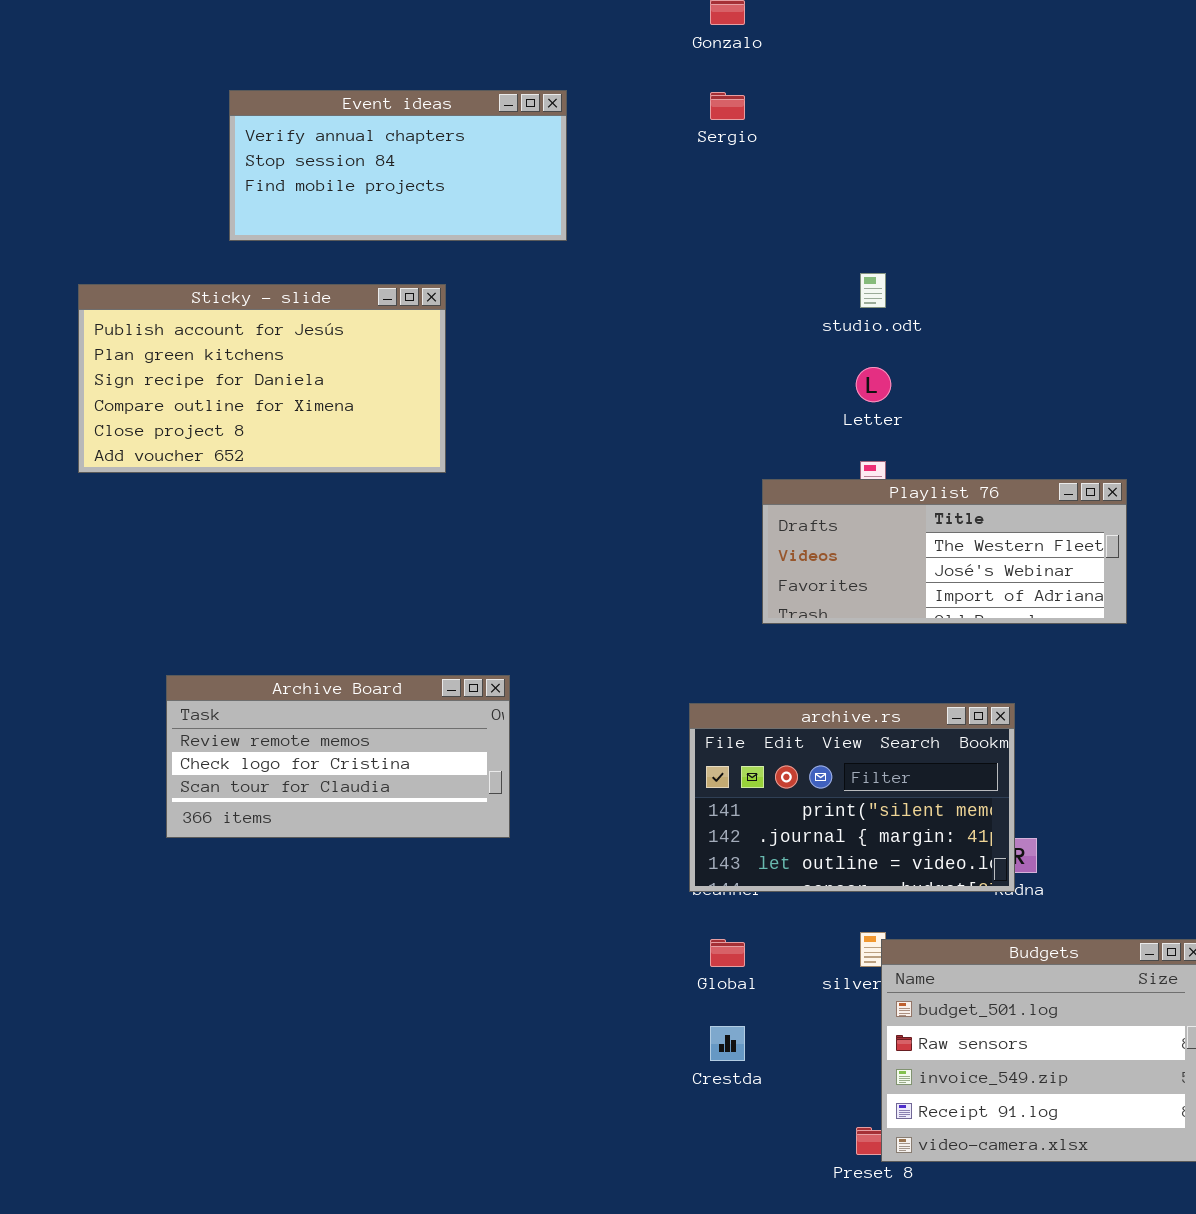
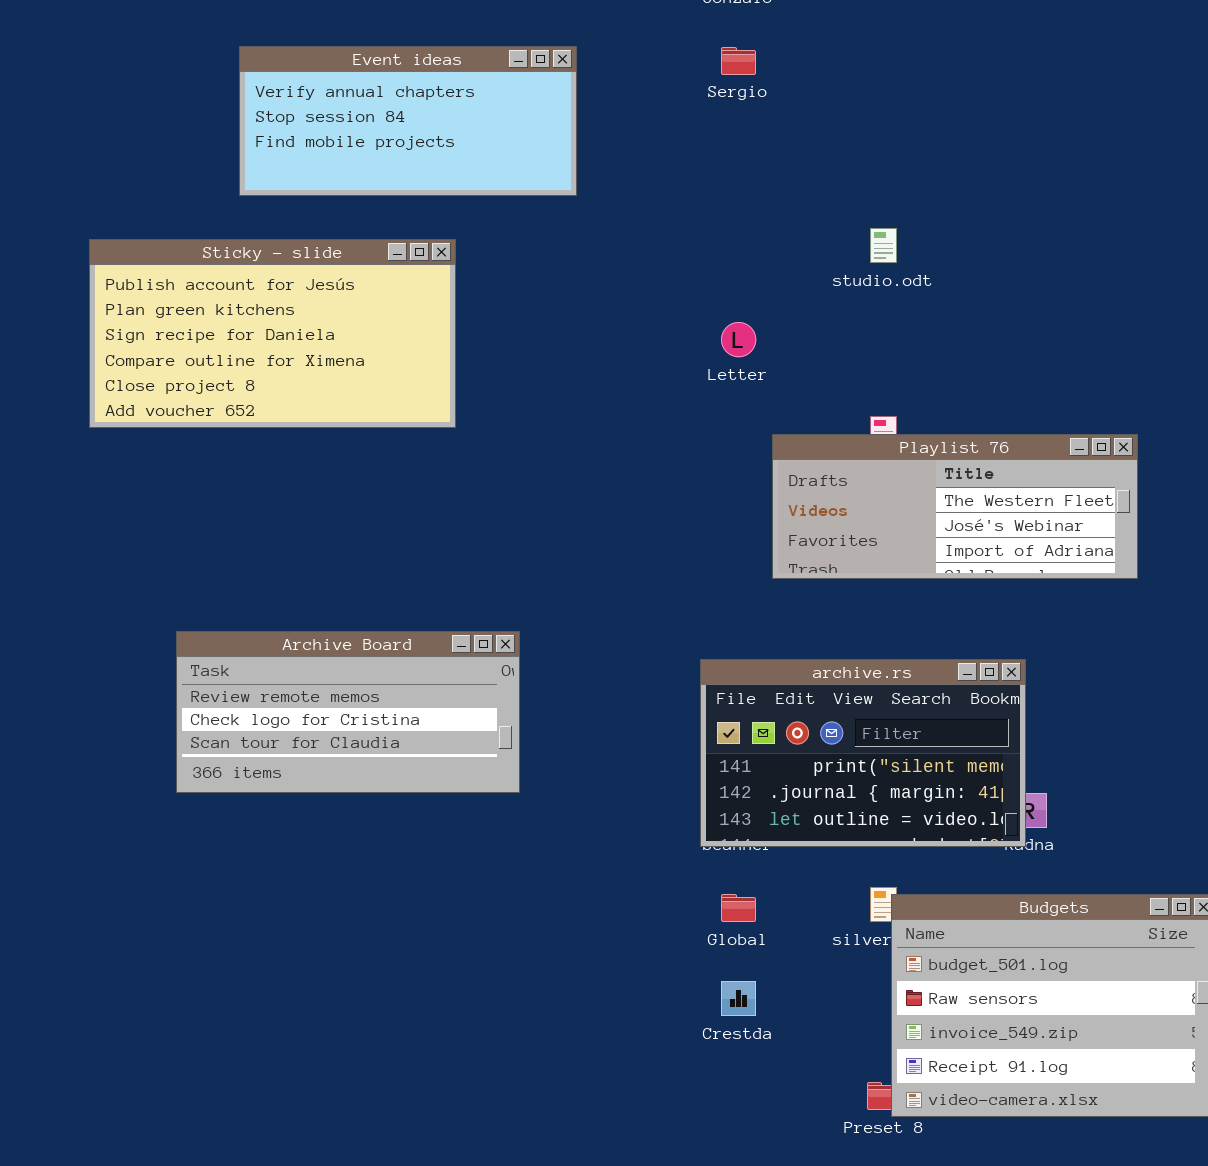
Letter: [856,367,891,402] -> [721,322,756,357], moved

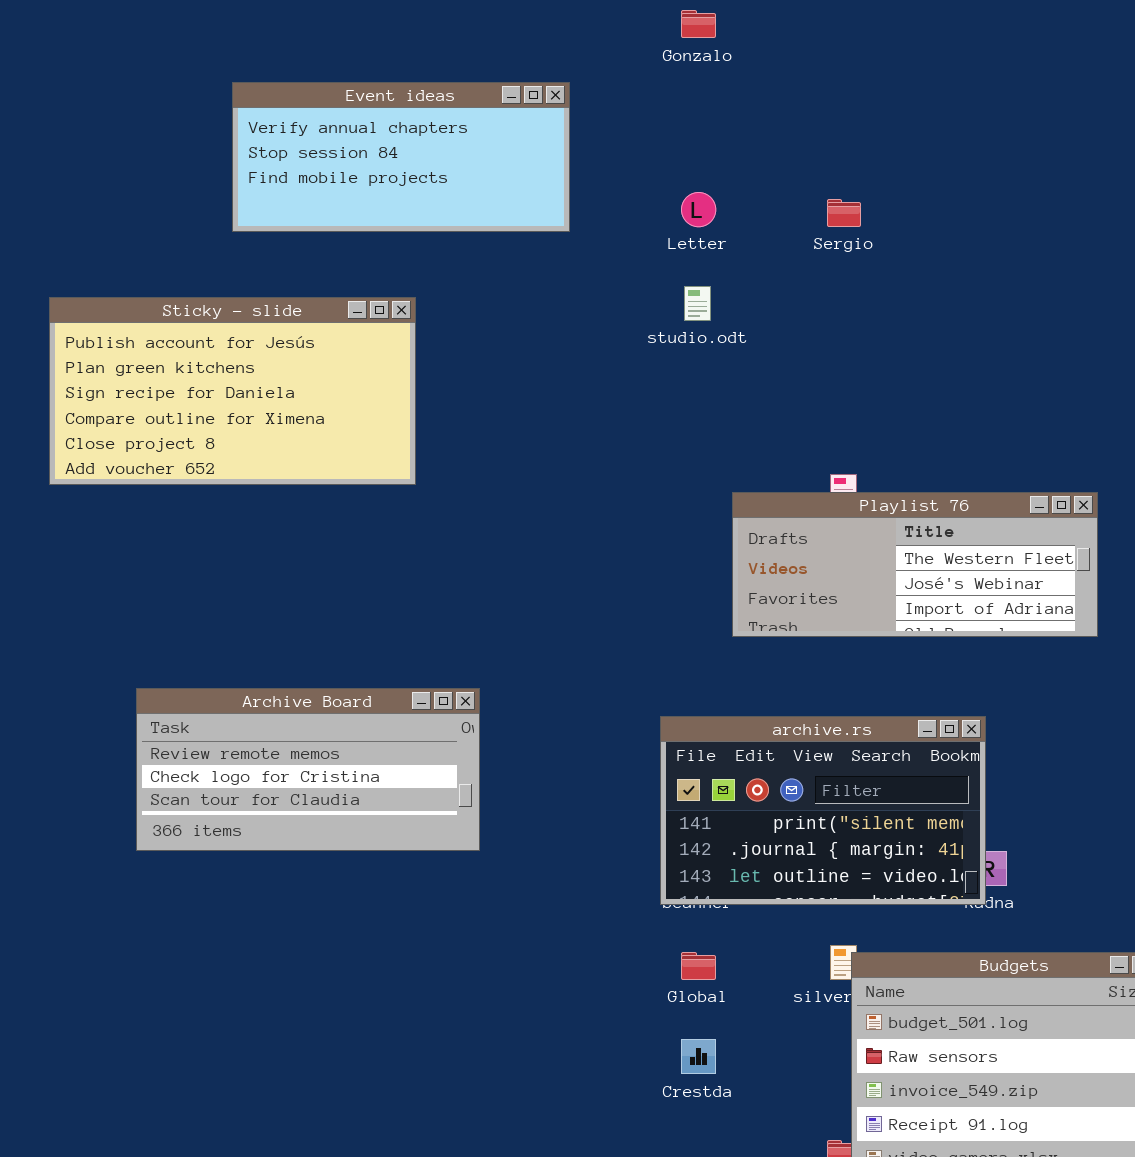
Event ideas: [239,46,577,196] -> [232,82,570,232], moved
Sergio: [721,47,756,75] -> [827,199,861,227], moved
studio.odt: [870,228,897,263] -> [684,286,711,321], moved
Letter: [721,322,756,357] -> [681,192,716,227], moved

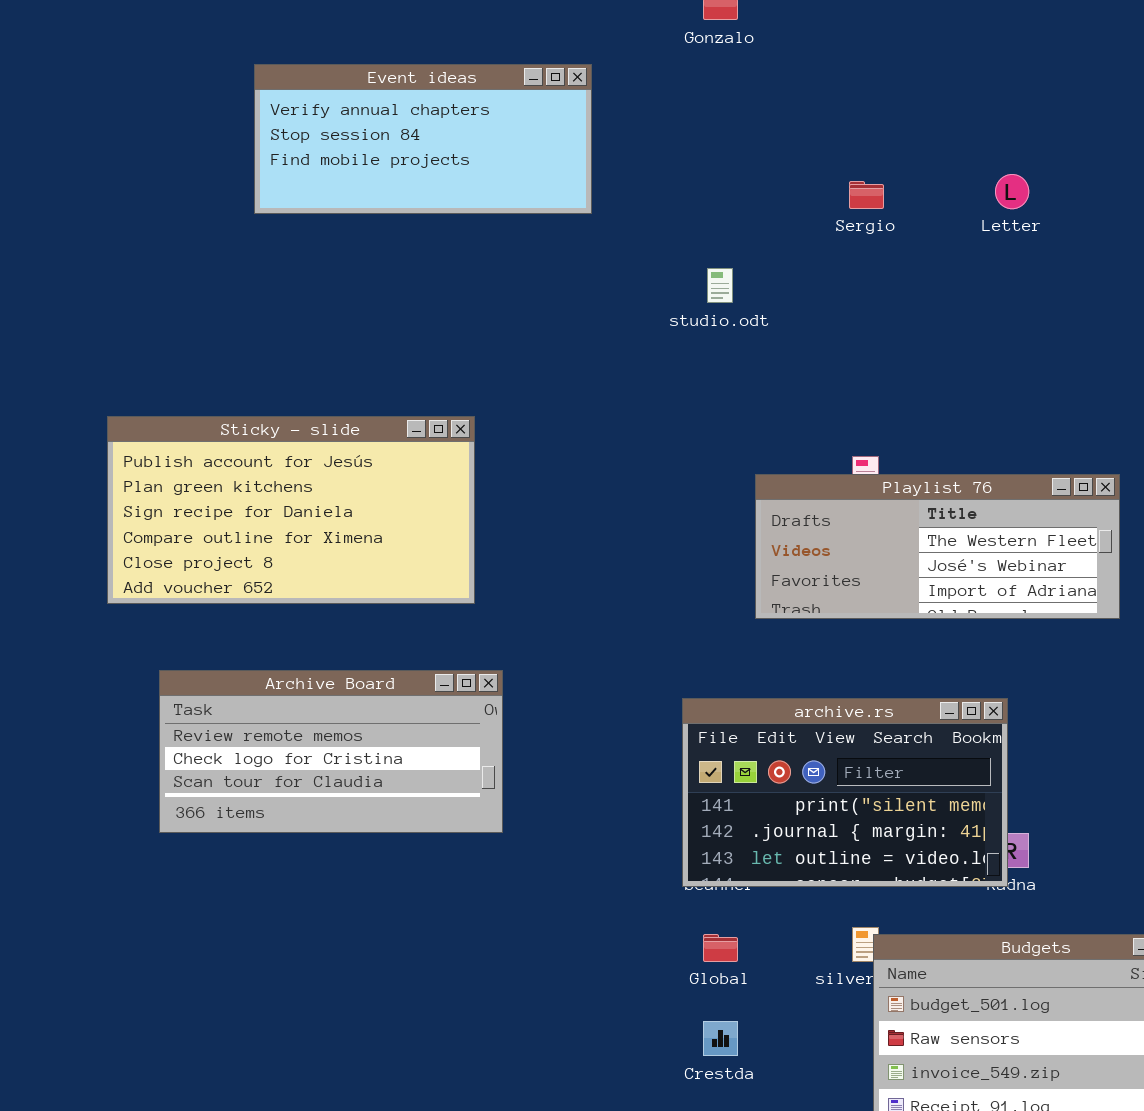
Letter: [681,192,716,227] -> [995,174,1029,209], moved
Sticky - slide: [49,297,416,485] -> [107,416,475,604], moved

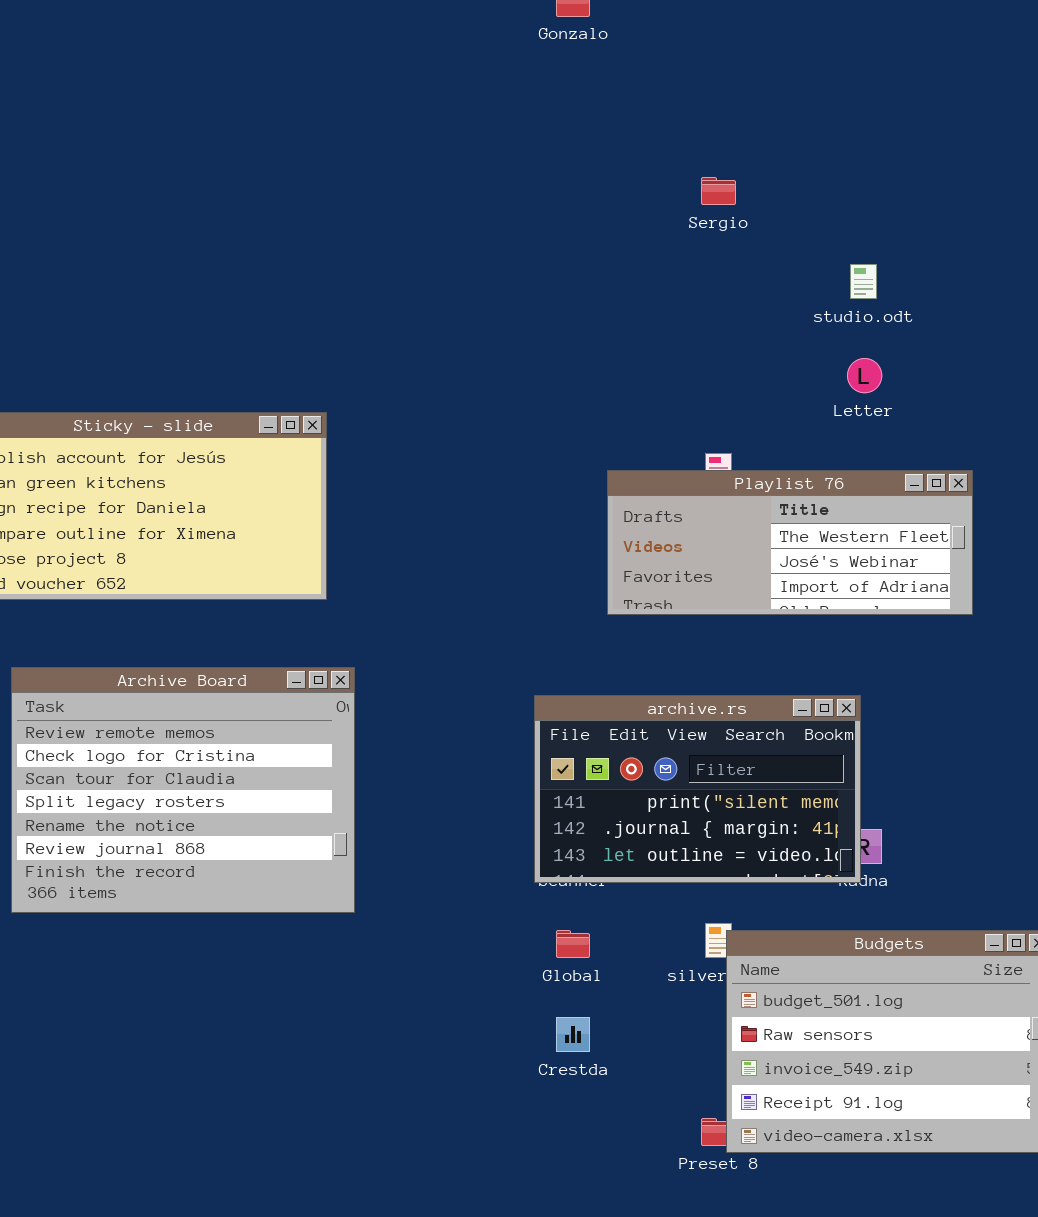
Event ideas: [254,64,592,214] -> none, closed
Letter: [995,174,1029,209] -> [847,358,882,393], moved
studio.odt: [707,268,733,303] -> [850,264,877,299], moved
Archive Board: [159,670,503,833] -> [11,667,355,913], resized

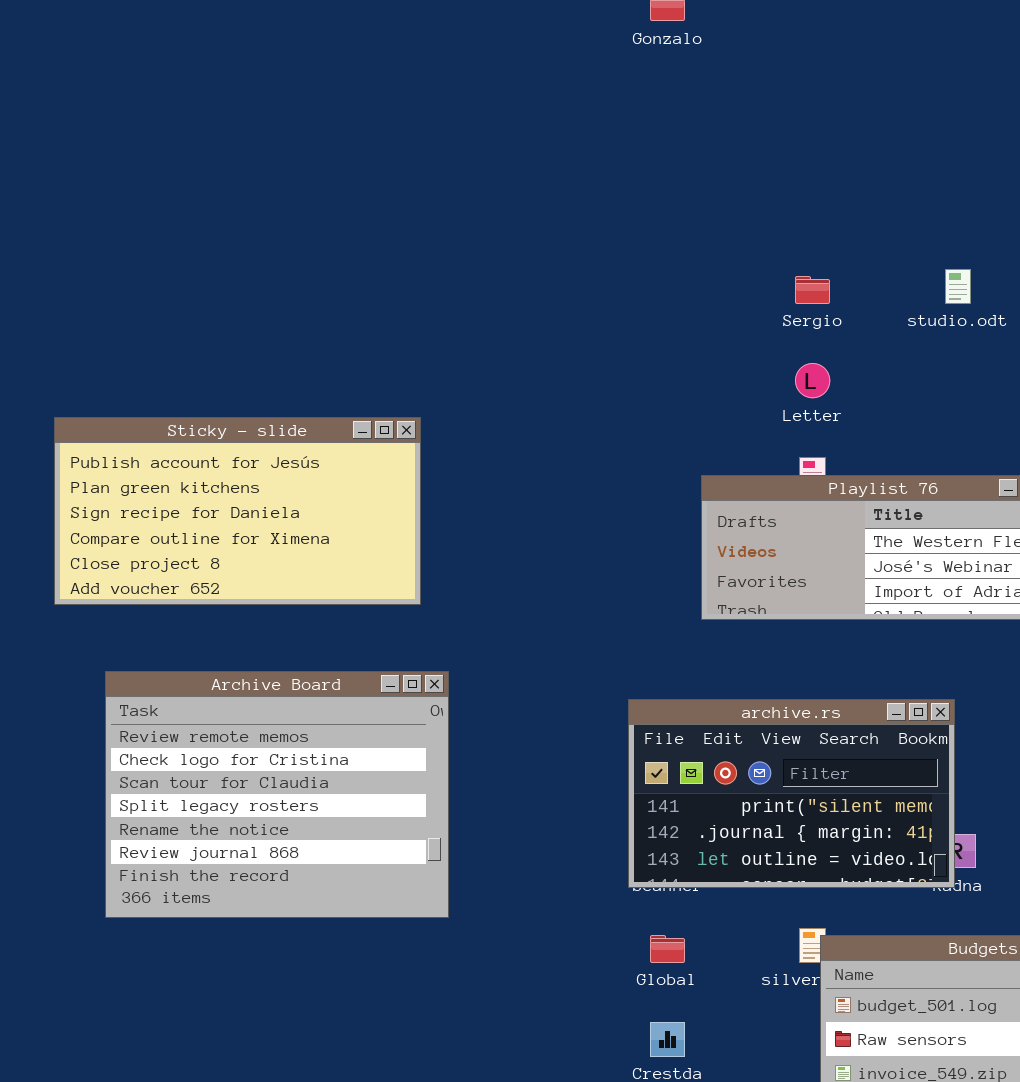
Sergio: [701,177,736,205] -> [795,276,830,304], moved
Letter: [847,358,882,393] -> [795,363,830,398], moved

